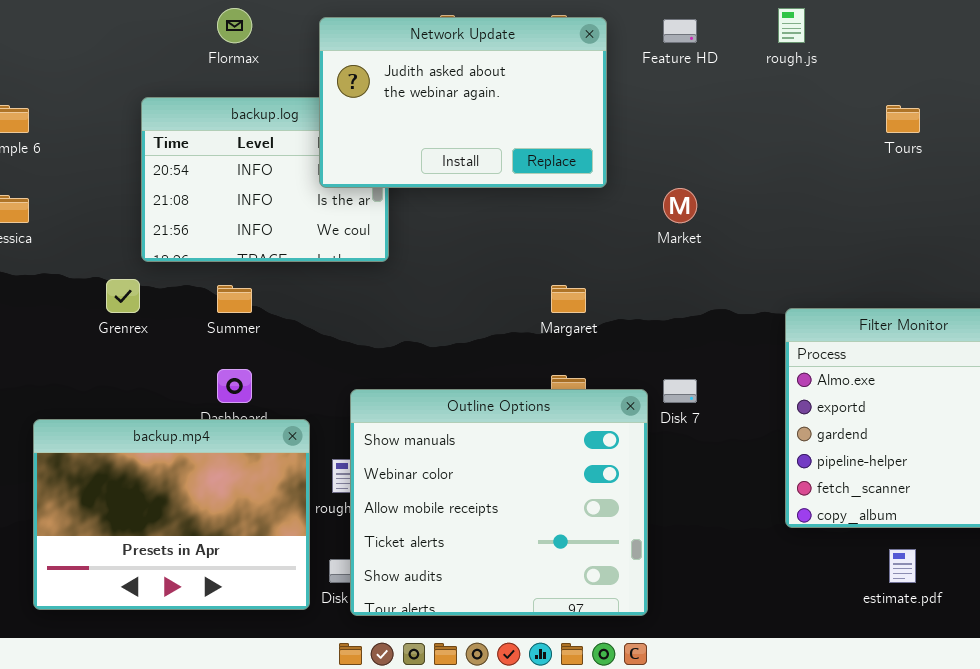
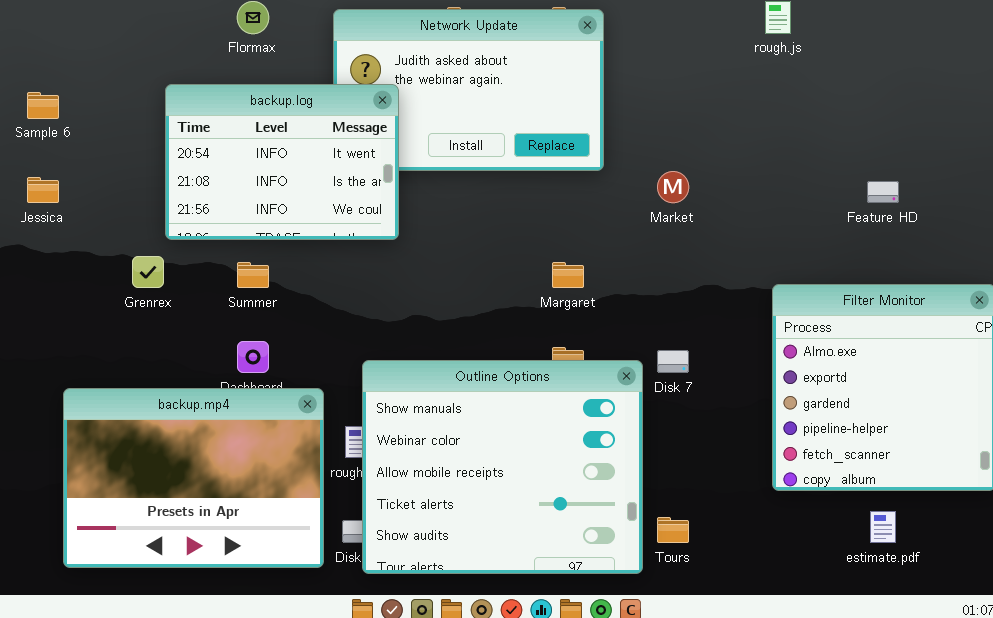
Feature HD: [663,19,697,43] -> [867,181,899,203], moved
backup.log: [141,97,389,262] -> [165,84,399,240], raised
Tours: [886,105,920,133] -> [657,517,689,543], moved

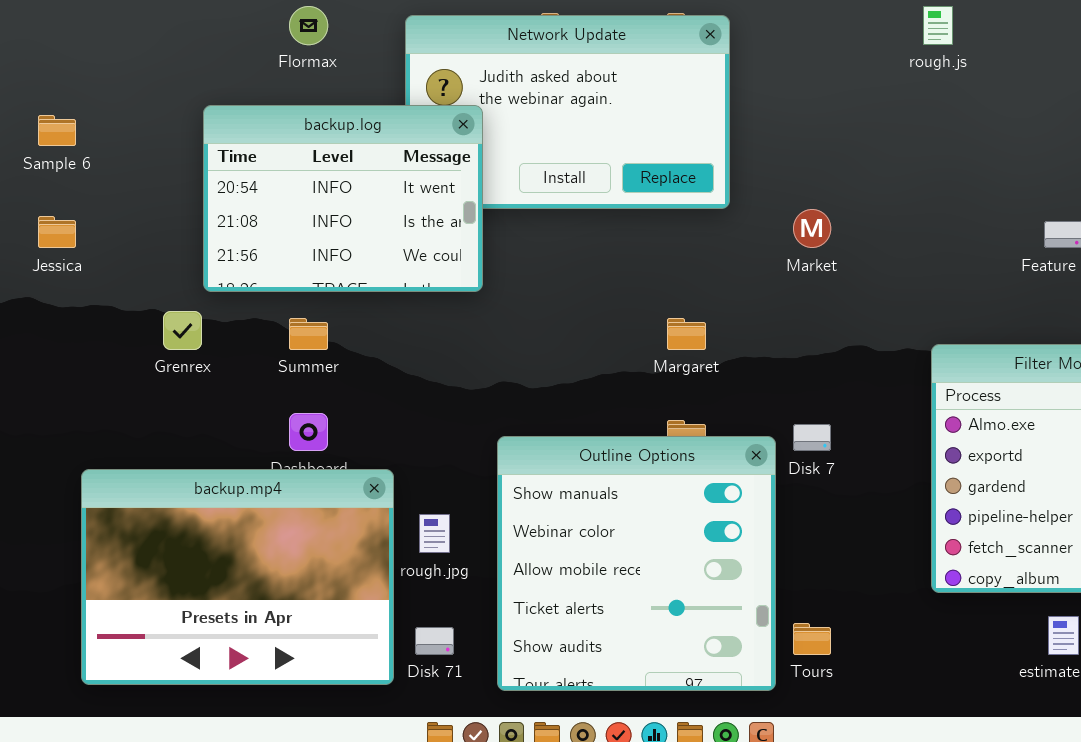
Outline Options: [362,360,643,574] -> [497,436,776,691], resized

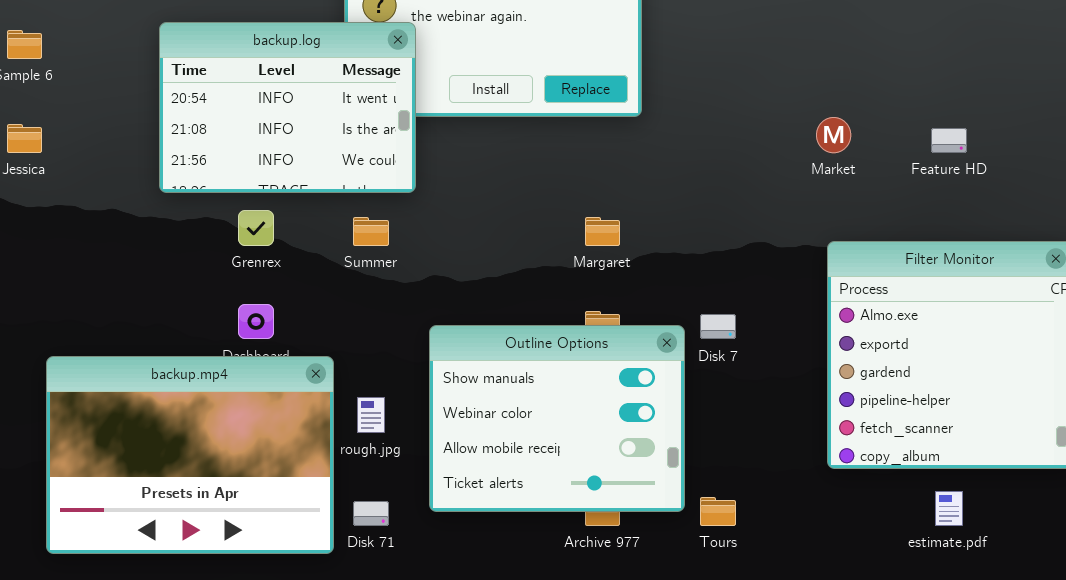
Market: [793,209,831,248] -> [816,117,851,153], moved
Grenrex: [163,311,202,350] -> [238,210,274,246], moved
Summer: [289,318,328,350] -> [353,217,389,246], moved
Outline Options: [497,436,776,691] -> [429,325,685,512], resized

